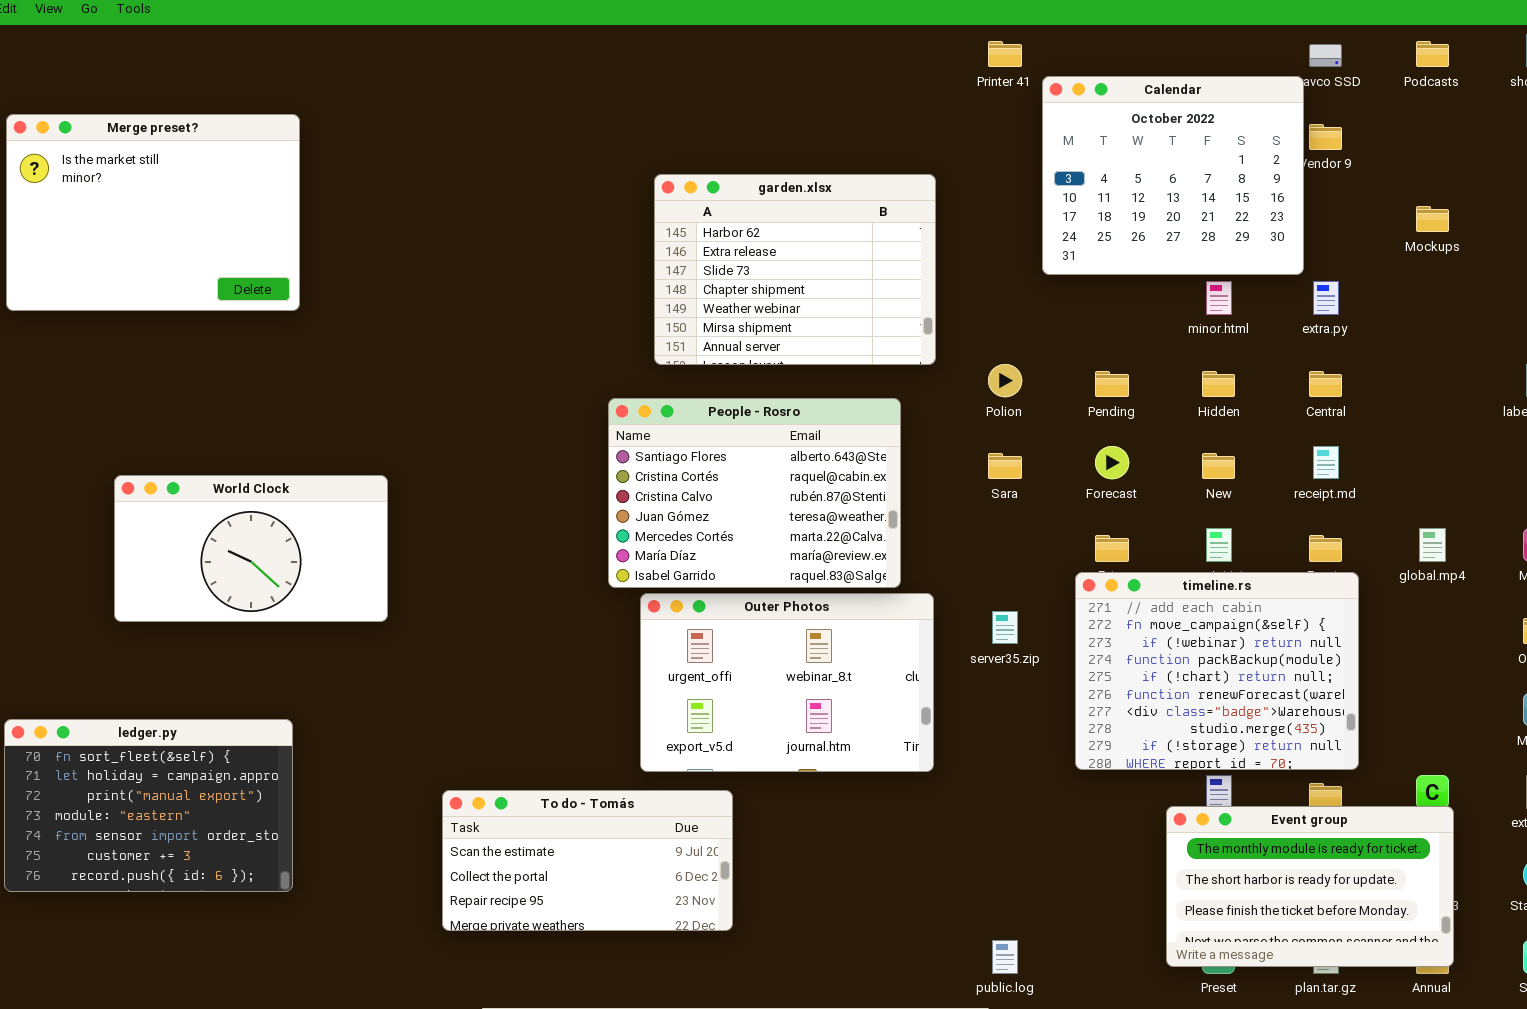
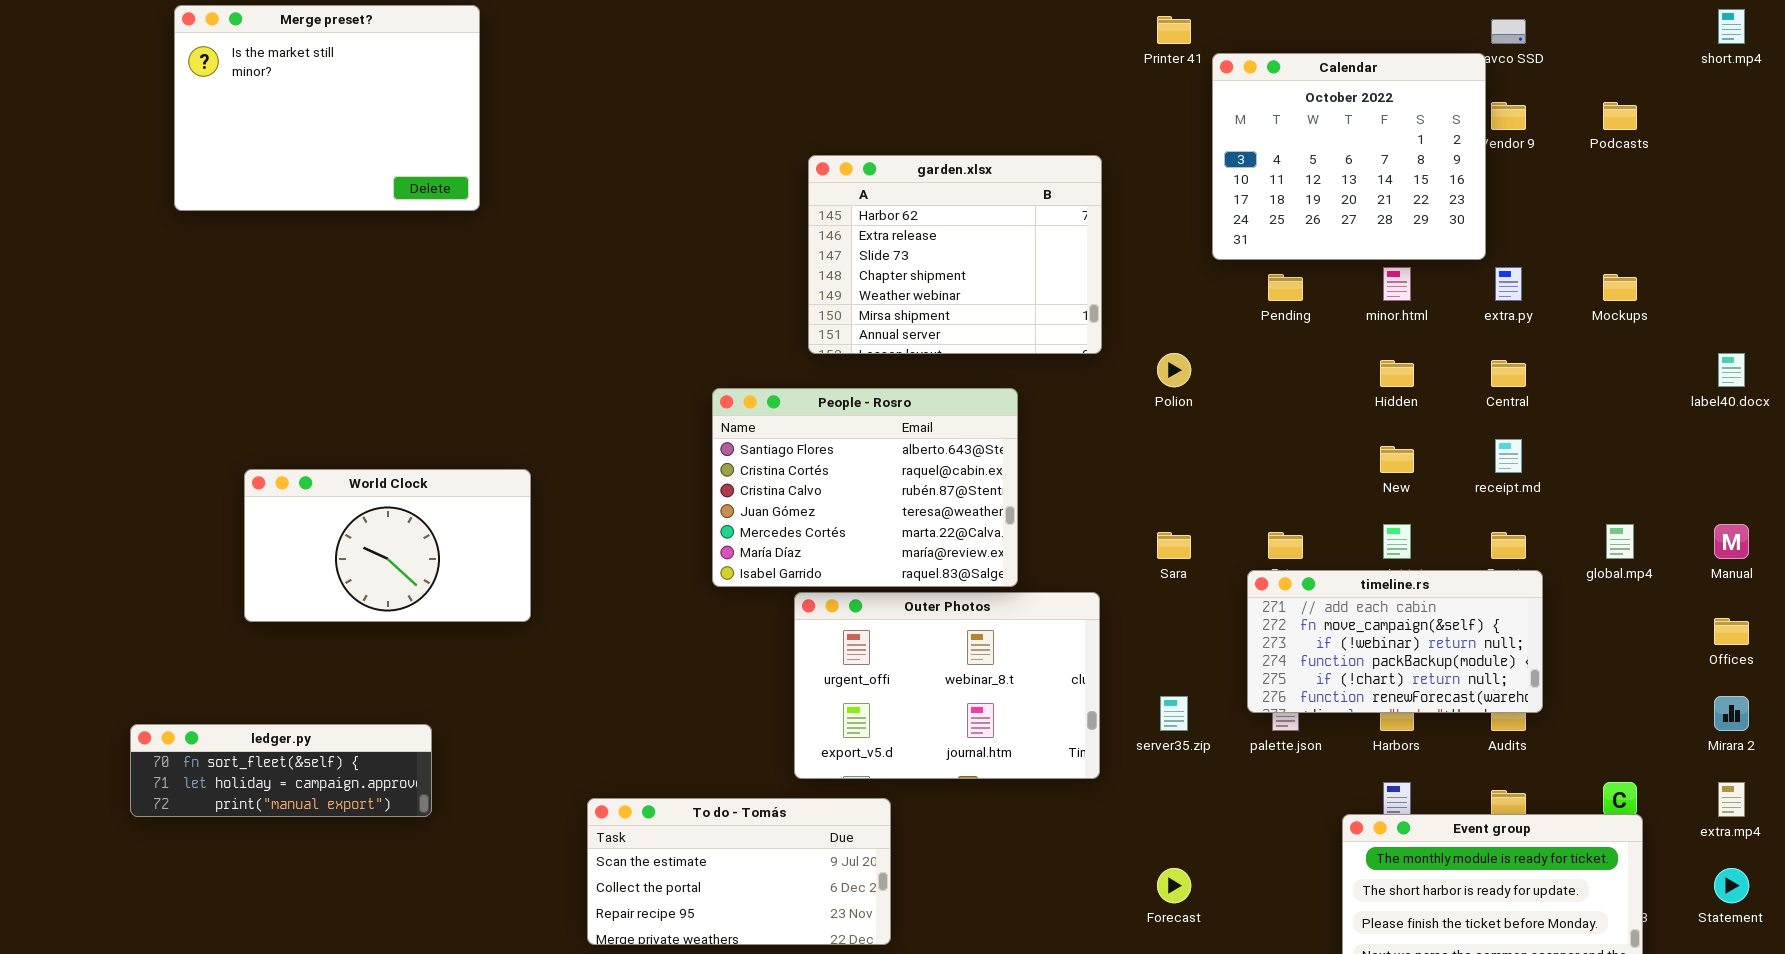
Podcasts: [1416,41,1449,67] -> [1603,102,1637,130], moved
Merge preset?: [6,114,300,311] -> [174,5,480,211], moved
Mockups: [1416,206,1449,232] -> [1603,274,1637,301], moved
Pending: [1095,371,1129,397] -> [1268,274,1303,301], moved
People - Rosro: [608,398,901,588] -> [712,388,1018,587], moved
Forecast: [1095,446,1129,479] -> [1157,868,1191,903], moved
Sara: [988,453,1022,479] -> [1157,532,1191,559], moved
timeline.rs: [1075,572,1359,770] -> [1247,570,1543,713], resized
server35.zip: [992,611,1018,644] -> [1160,696,1188,731], moved
ledger.py: [4,719,293,892] -> [130,724,432,817], resized

